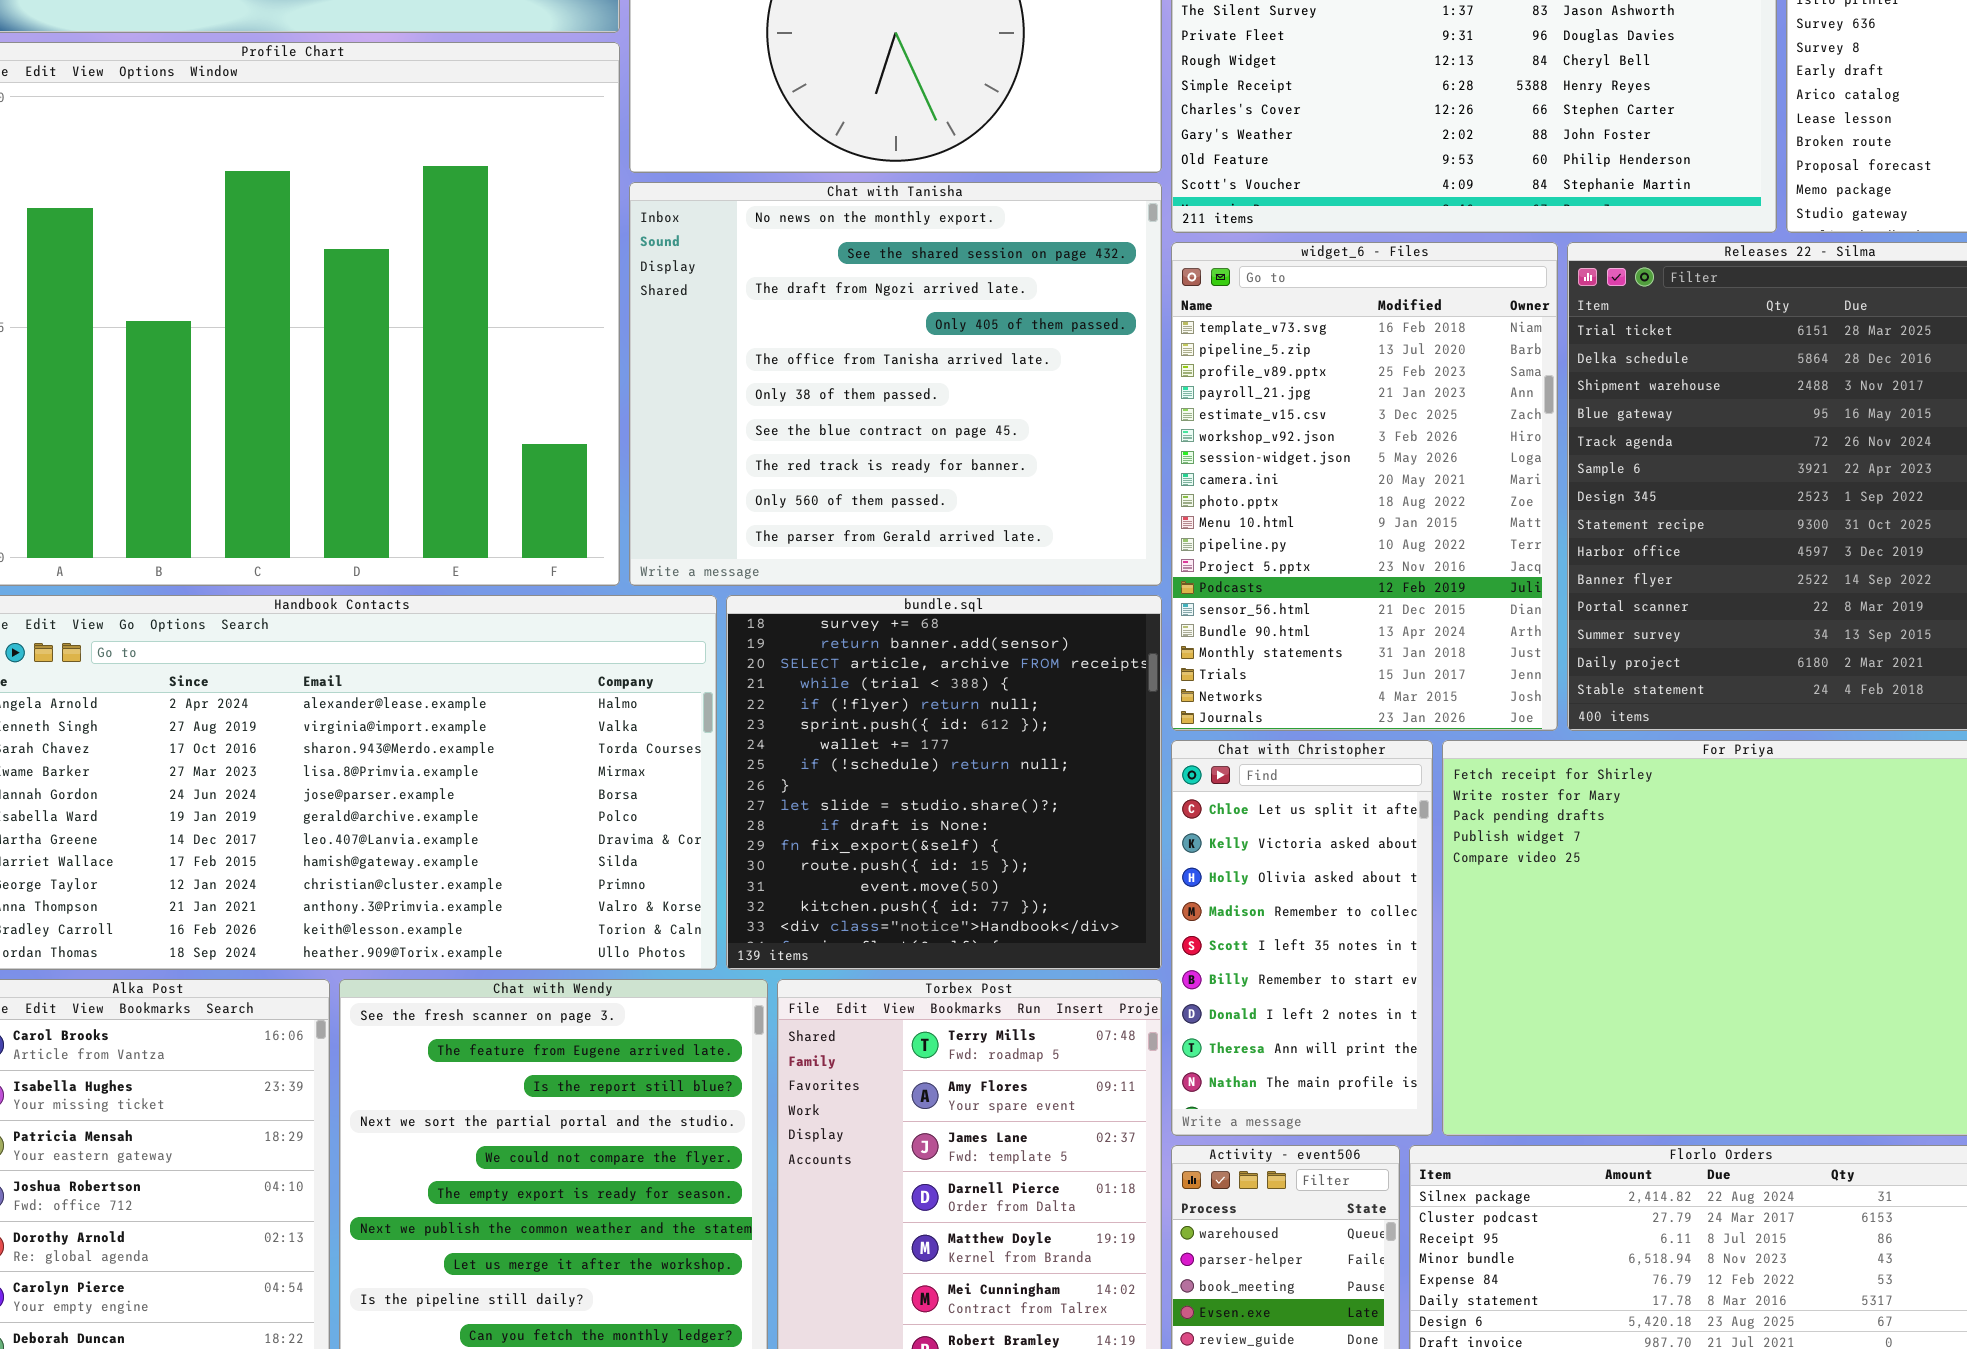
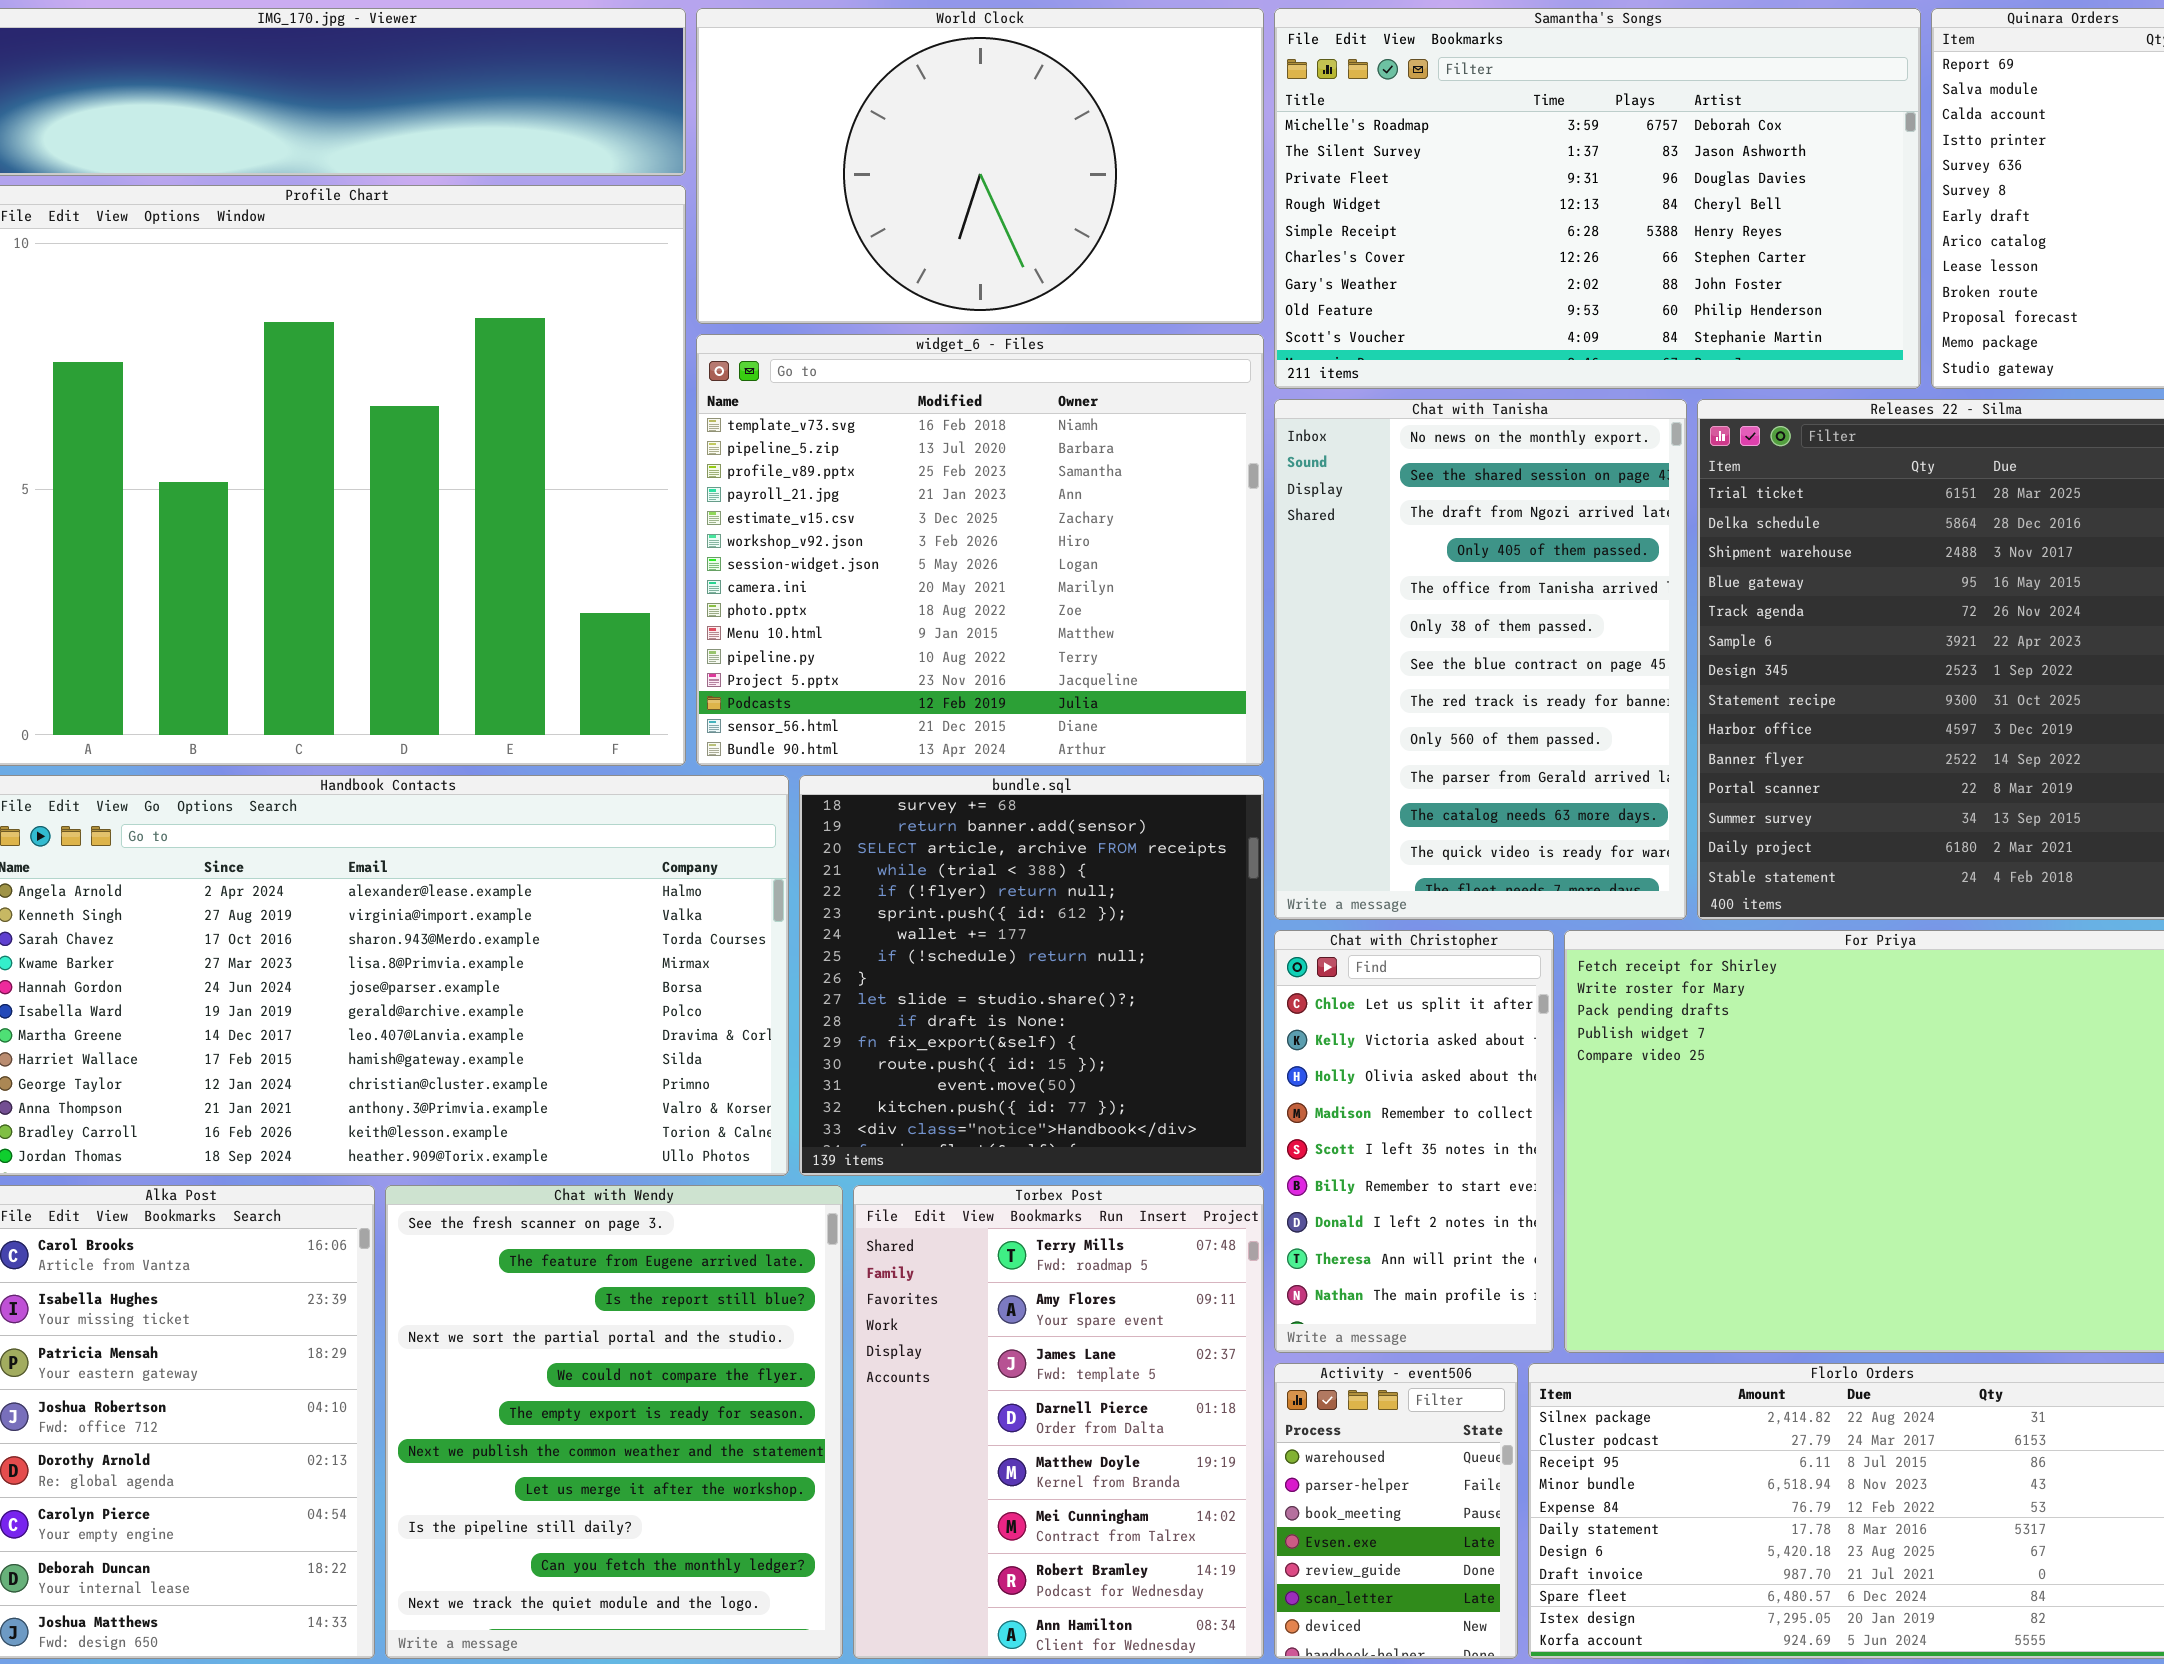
Chat with Tanisha: [629,182,1162,586] -> [1274,399,1687,920], moved, resized
widget_6 - Files: [1171,242,1558,731] -> [696,334,1264,766], moved, resized

